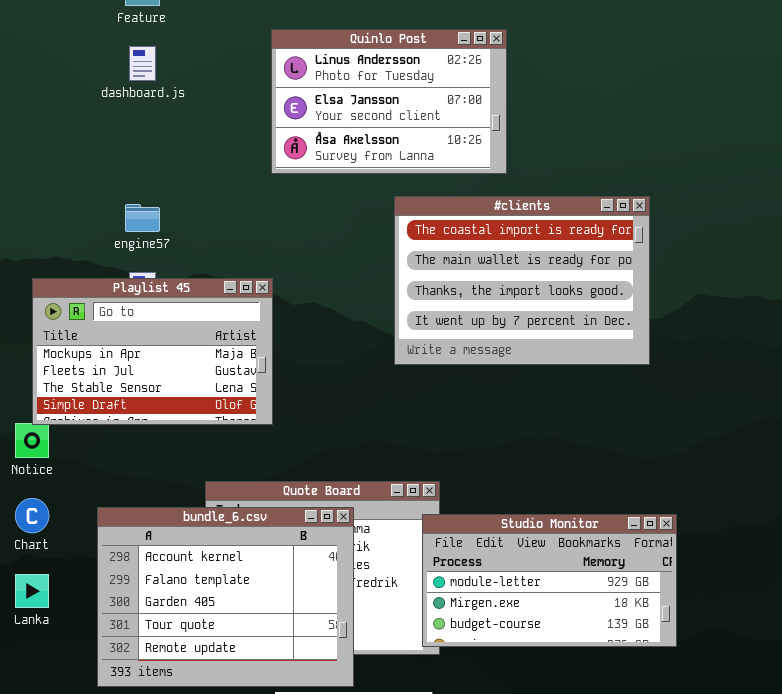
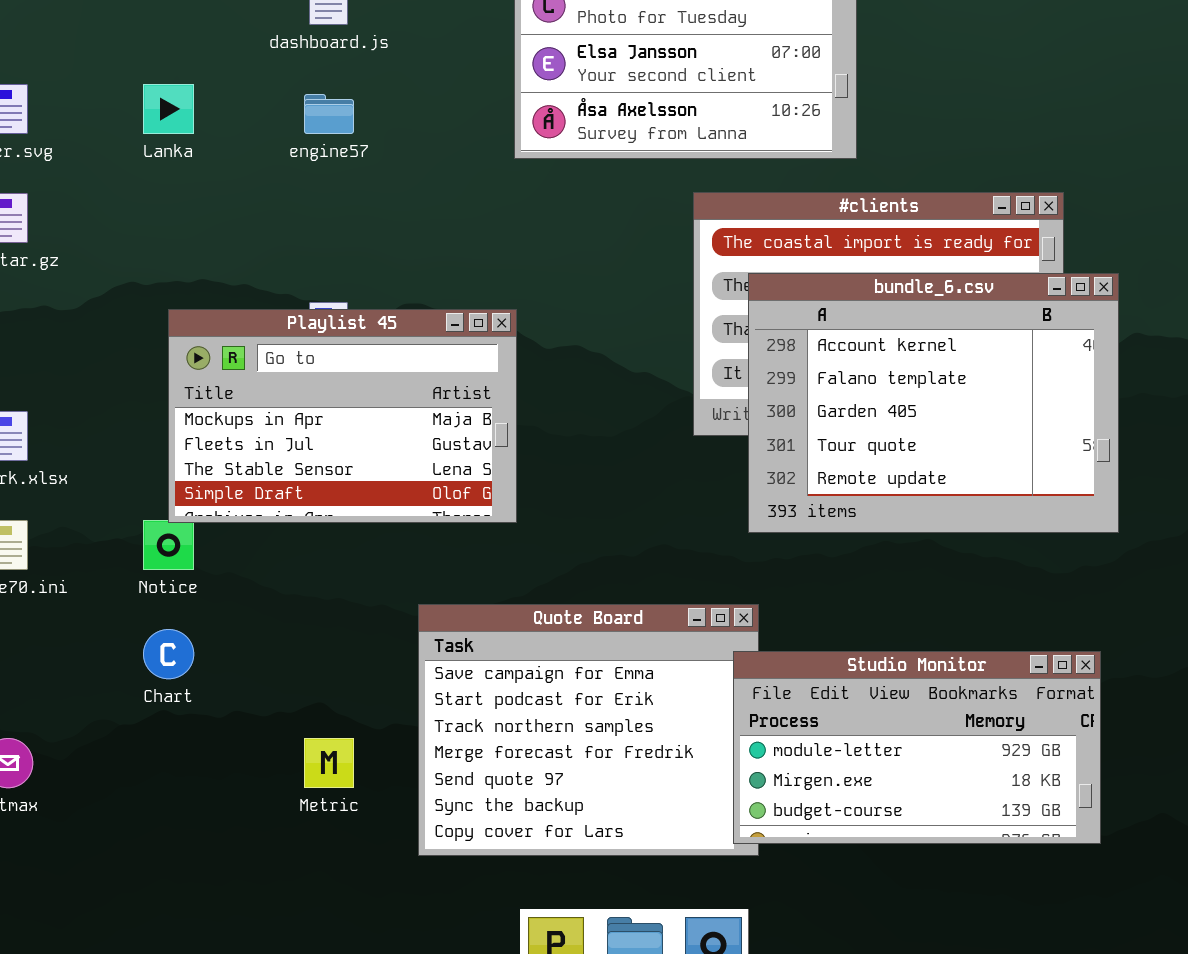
engine57: [125,204,160,232] -> [304,94,354,134], moved
bundle_6.csv: [97,507,354,687] -> [748,273,1119,533], moved
Lanka: [15,574,49,608] -> [143,84,194,134], moved

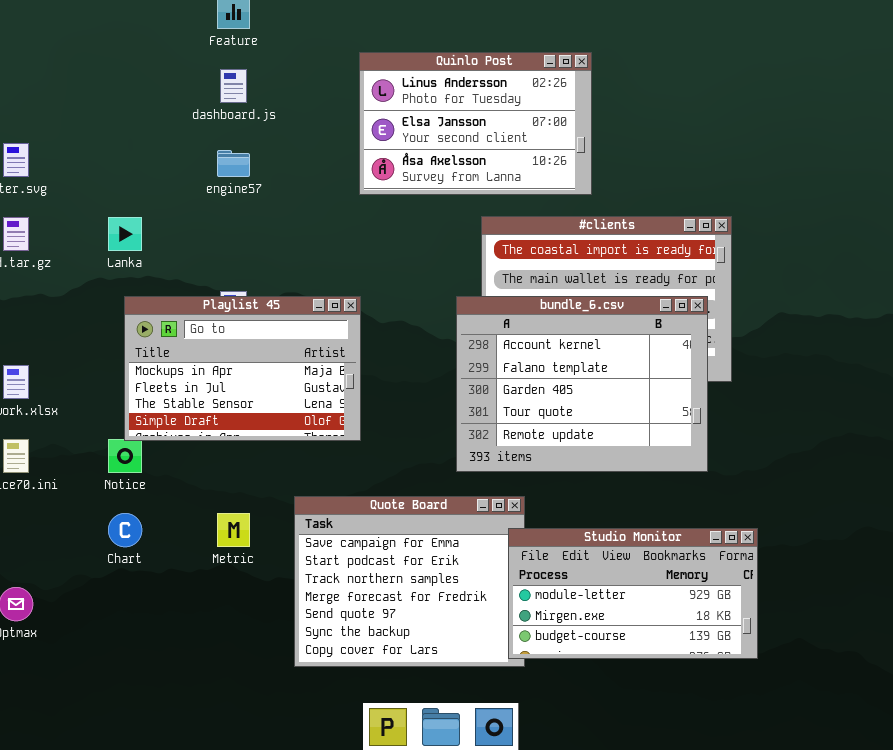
Lanka: [143,84,194,134] -> [108,217,142,251], moved
bundle_6.csv: [748,273,1119,533] -> [456,296,708,472], moved
Metric: [304,738,354,788] -> [217,513,250,547], moved

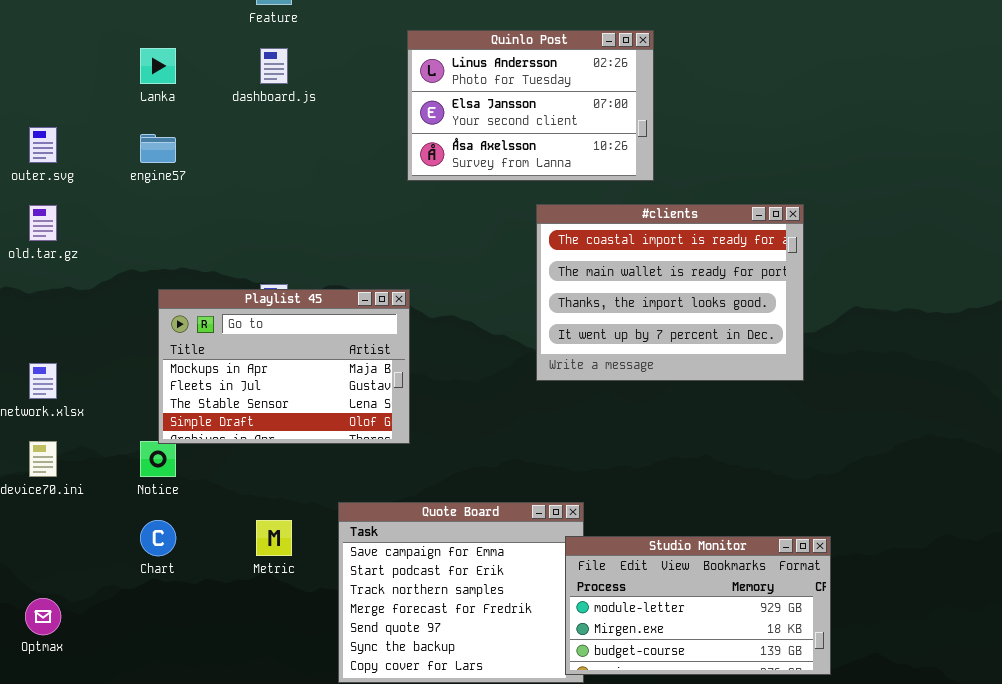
engine57: [217,150,250,177] -> [140,134,176,163], moved
Lanka: [108,217,142,251] -> [140,48,176,84], moved
bundle_6.csv: [456,296,708,472] -> none, closed

